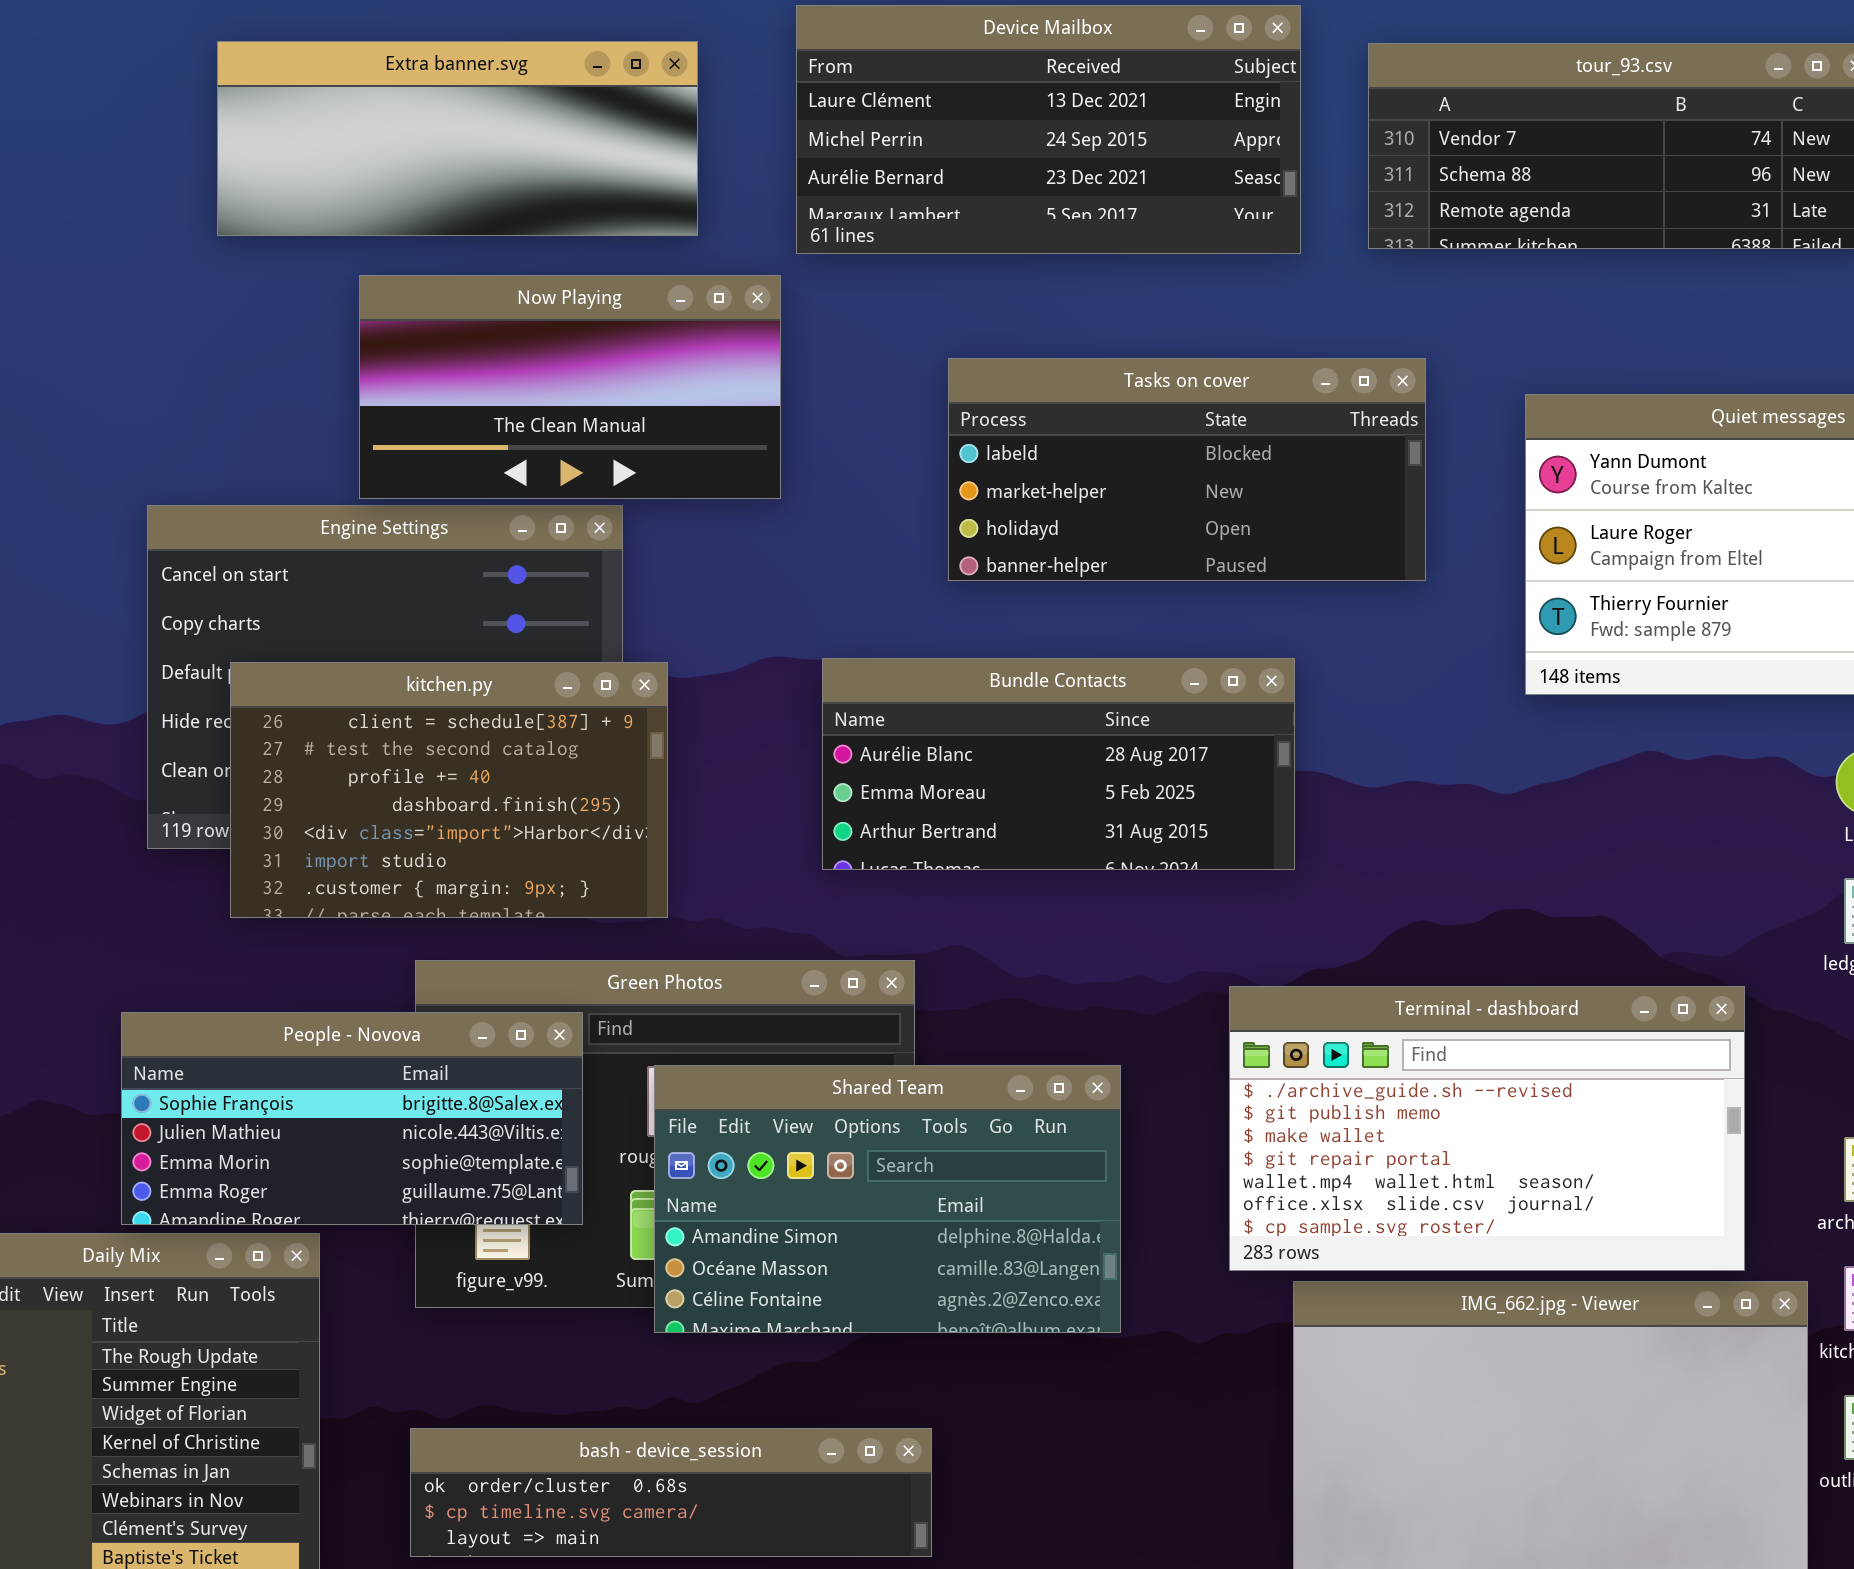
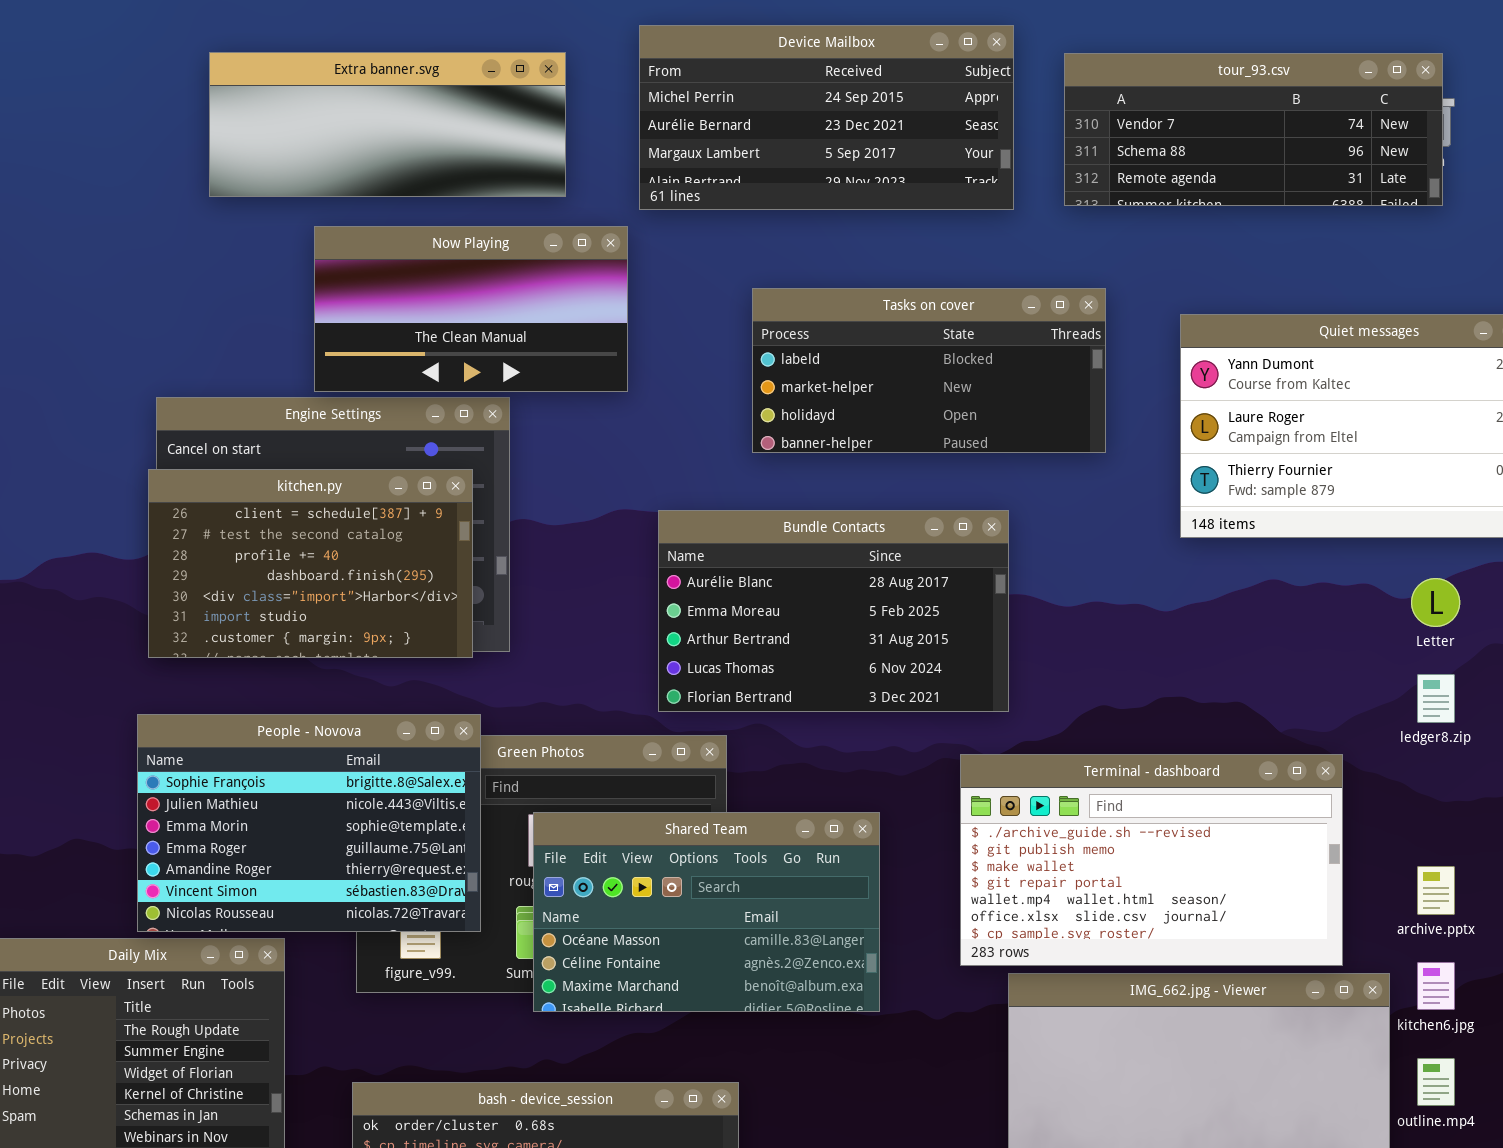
Device Mailbox: [796,5,1301,254] -> [639,25,1014,210], scrolled down 1 row
Bundle Contacts: [822,658,1295,870] -> [658,510,1009,712], resized
kitchen.py: [230,662,668,918] -> [148,469,473,658], moved
People - Novova: [121,1012,583,1225] -> [137,714,481,932], resized
Shared Team: [654,1065,1121,1333] -> [533,812,880,1012], scrolled down 1 row

